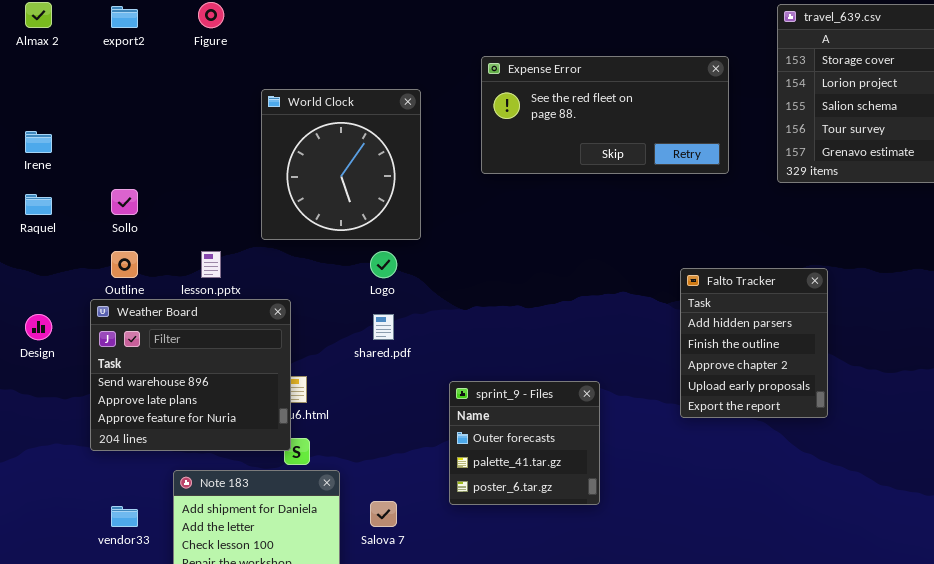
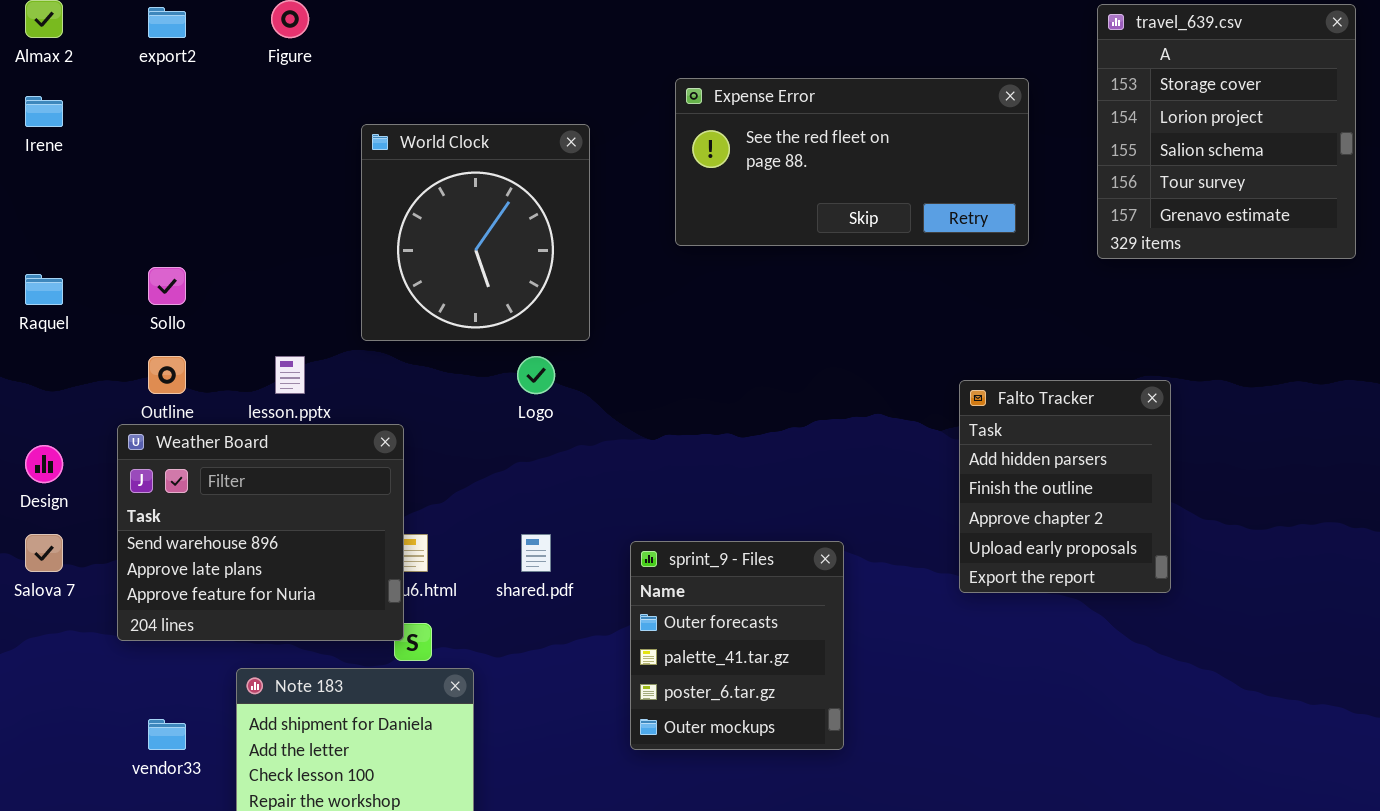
Irene: [25,131,52,153] -> [25,96,63,127], moved
shared.pdf: [373,314,394,340] -> [521,534,551,572], moved
sprint_9 - Files: [449,381,600,505] -> [630,541,844,750], resized
Salova 7: [370,501,397,527] -> [25,534,63,572], moved

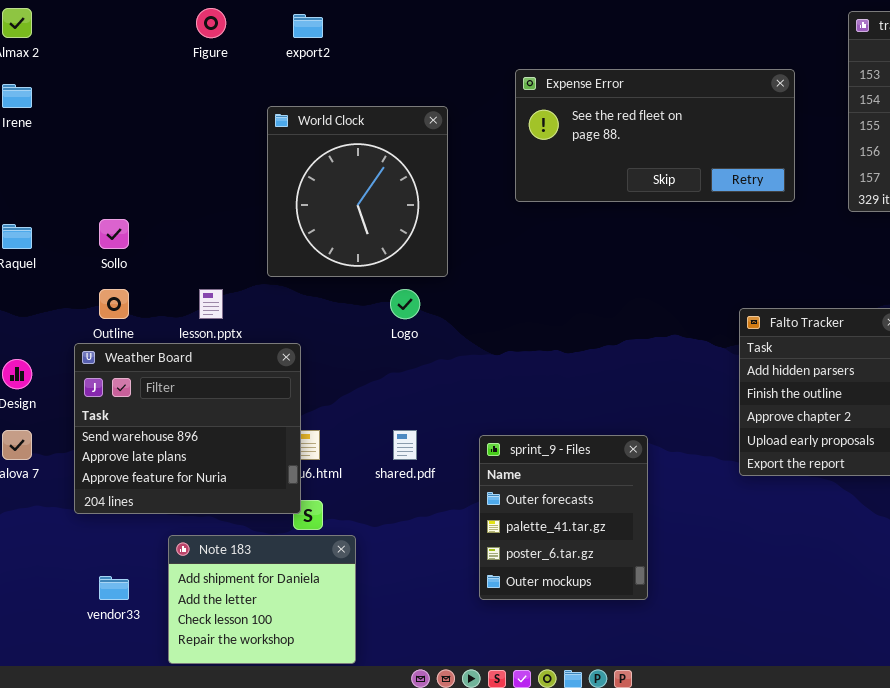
export2: [148,7,186,38] -> [293,14,323,38], moved

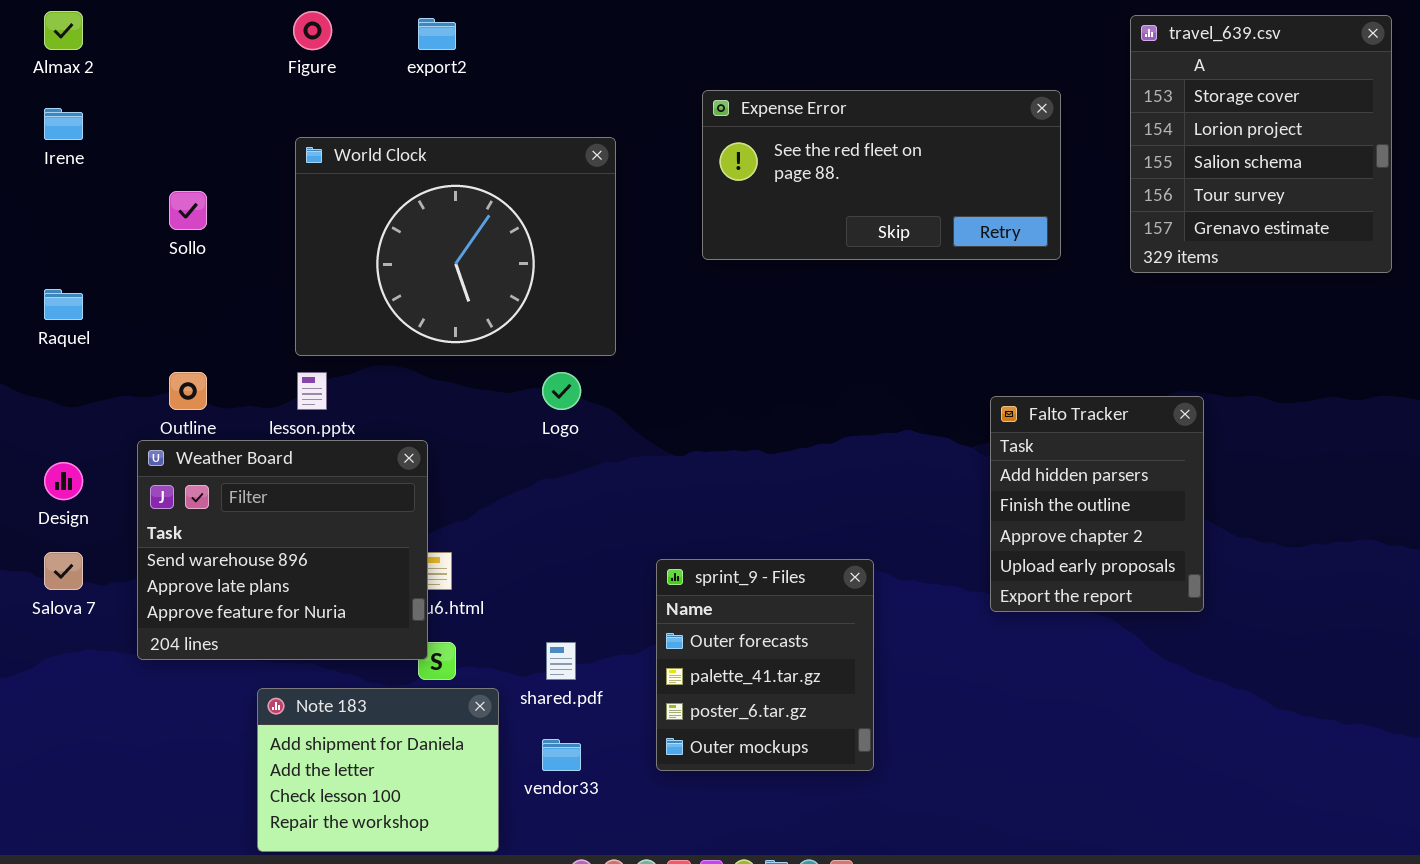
World Clock: [267,106,448,277] -> [295,137,616,356], resized
Sollo: [99,219,129,249] -> [169,191,207,230], moved
shared.pdf: [393,430,417,460] -> [546,642,576,680], moved
vendor33: [99,576,129,600] -> [542,739,581,771], moved

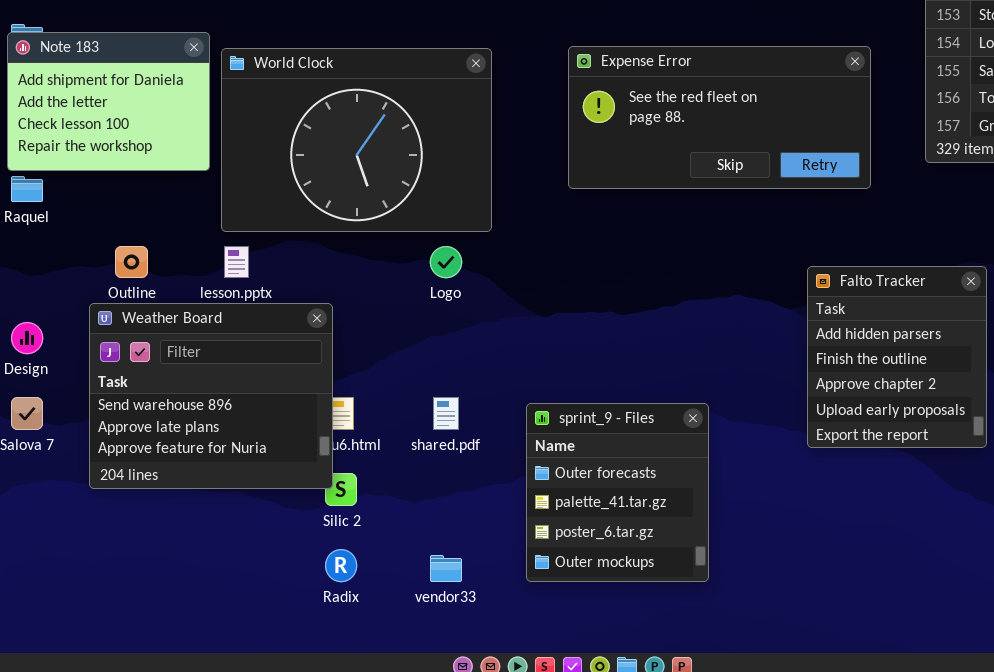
Expense Error: [702,90,1061,260] -> [568,46,871,189], moved
shared.pdf: [546,642,576,680] -> [433,397,459,430], moved
Note 183: [257,688,499,852] -> [7,32,210,171], moved

